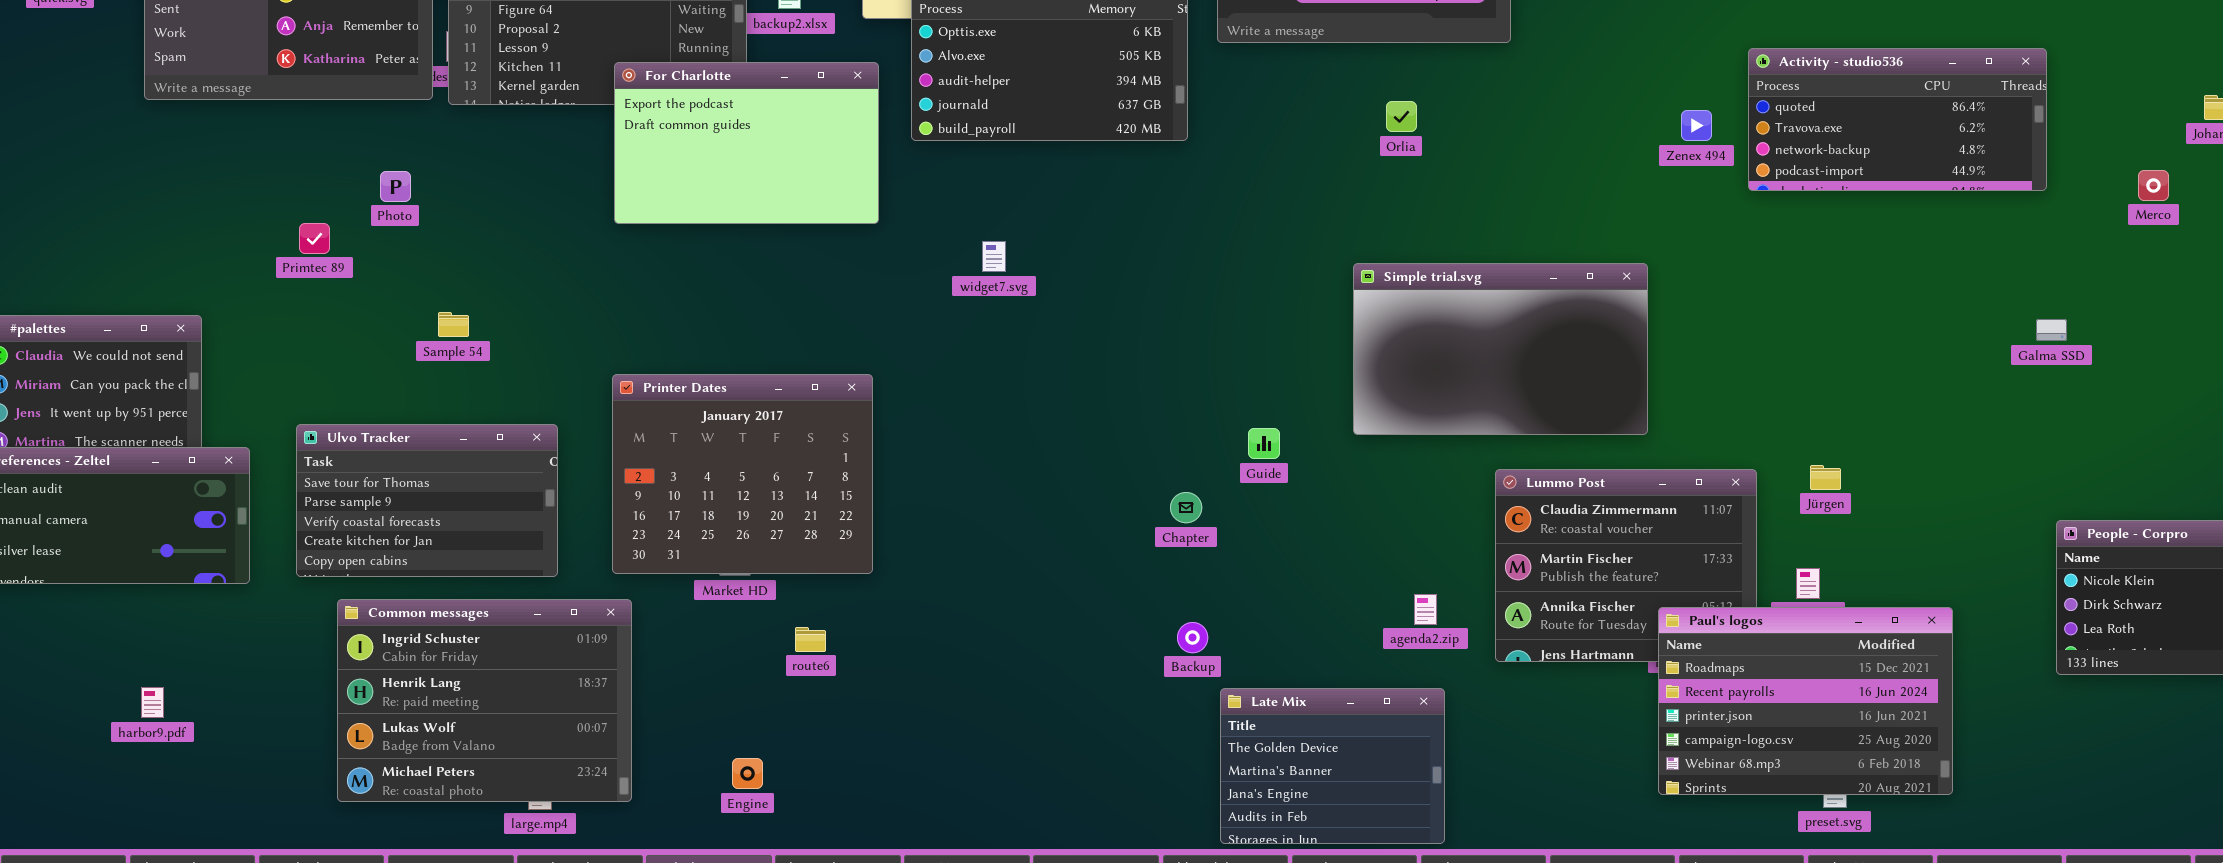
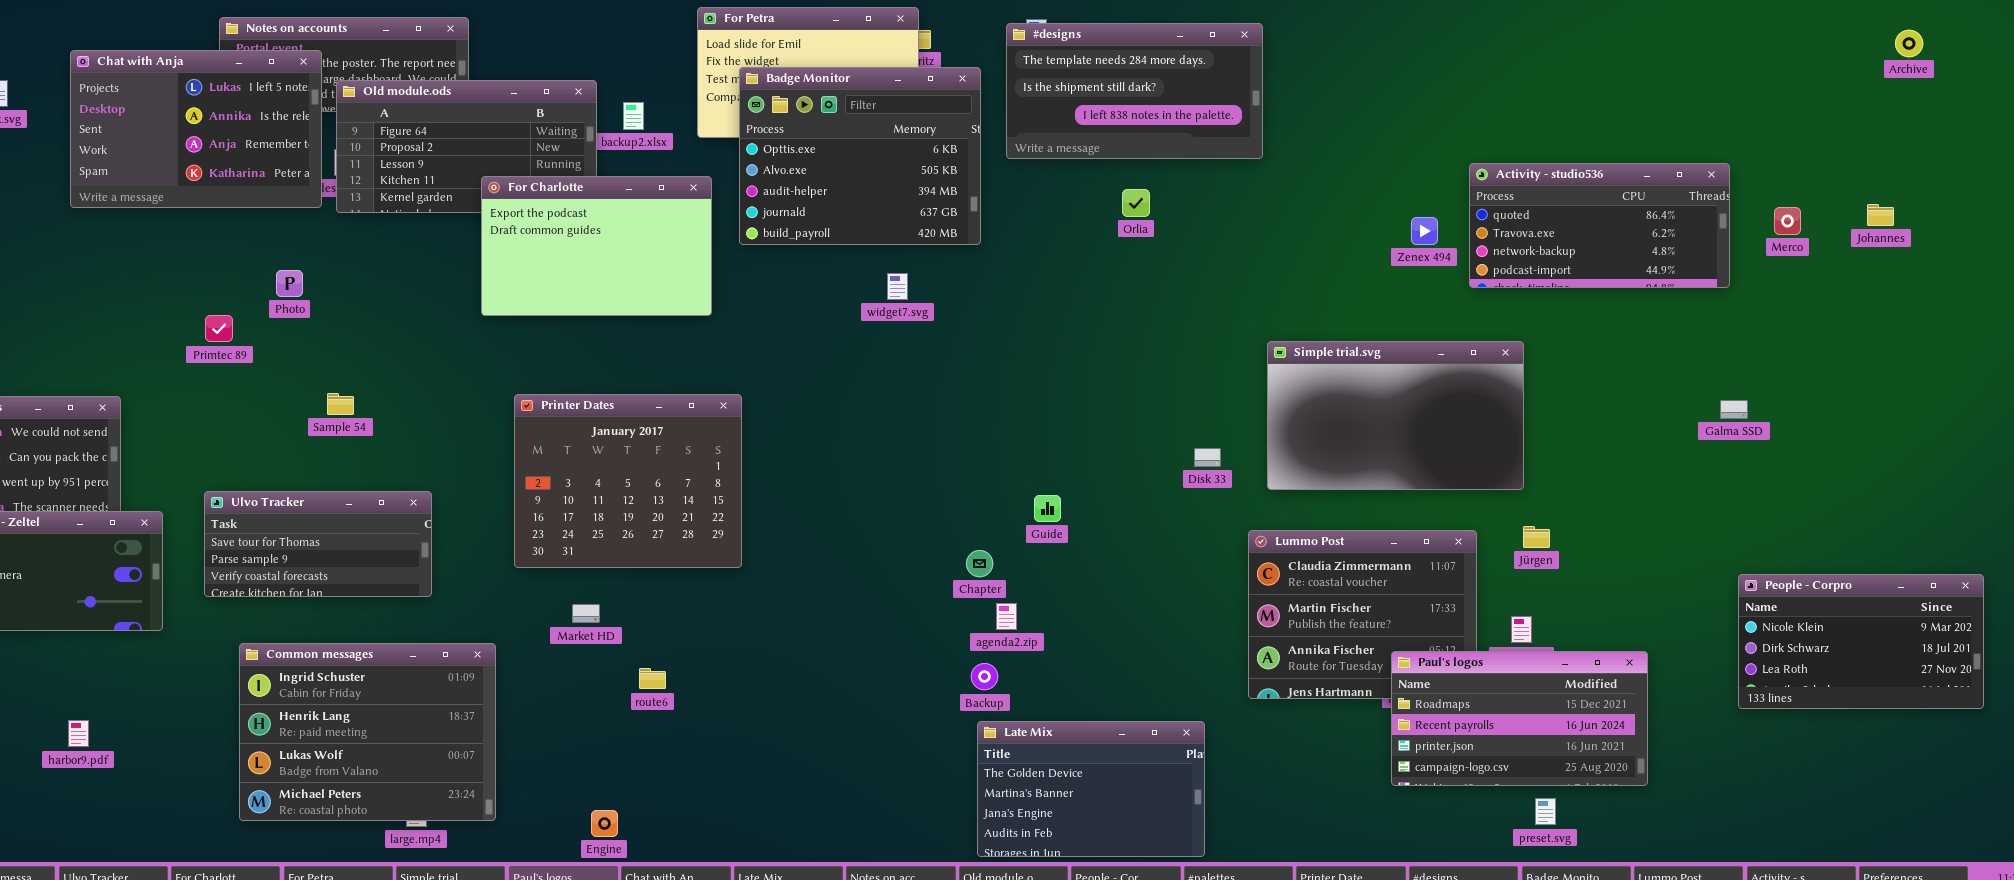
Orlia: [1386,101,1417,132] -> [1122,189,1150,217], moved
Merco: [2138,170,2169,201] -> [1774,207,1801,235], moved
widget7.svg: [982,241,1006,272] -> [887,273,908,300], moved
Simple trial.svg: [1353,263,1648,435] -> [1267,341,1524,490], moved
Printer Dates: [612,374,873,574] -> [514,394,742,568], moved
Ulvo Tracker: [296,424,558,577] -> [204,491,432,597], resized
agenda2.zip: [1414,594,1437,625] -> [996,603,1017,630], moved
Paul's logos: [1658,607,1953,795] -> [1391,651,1648,786], resized
Late Mix: [1220,688,1445,844] -> [977,721,1205,857], resized
Engine: [732,758,763,789] -> [591,810,618,837], moved

